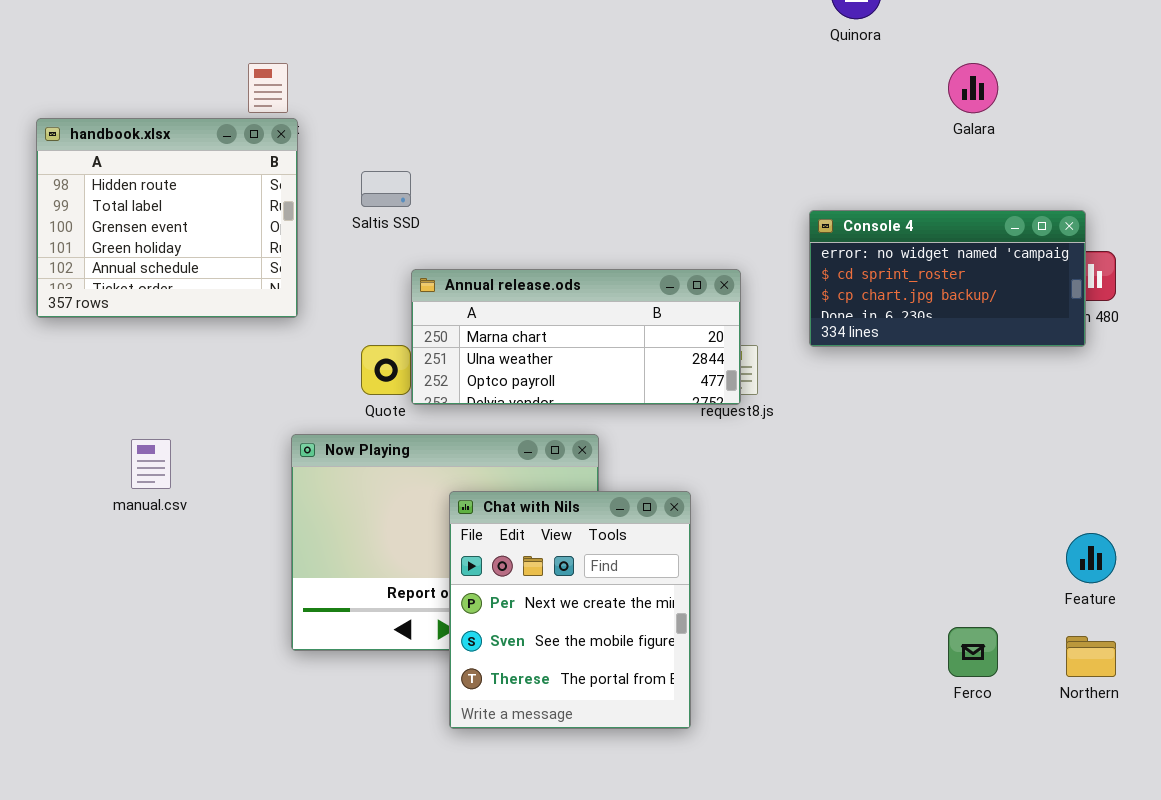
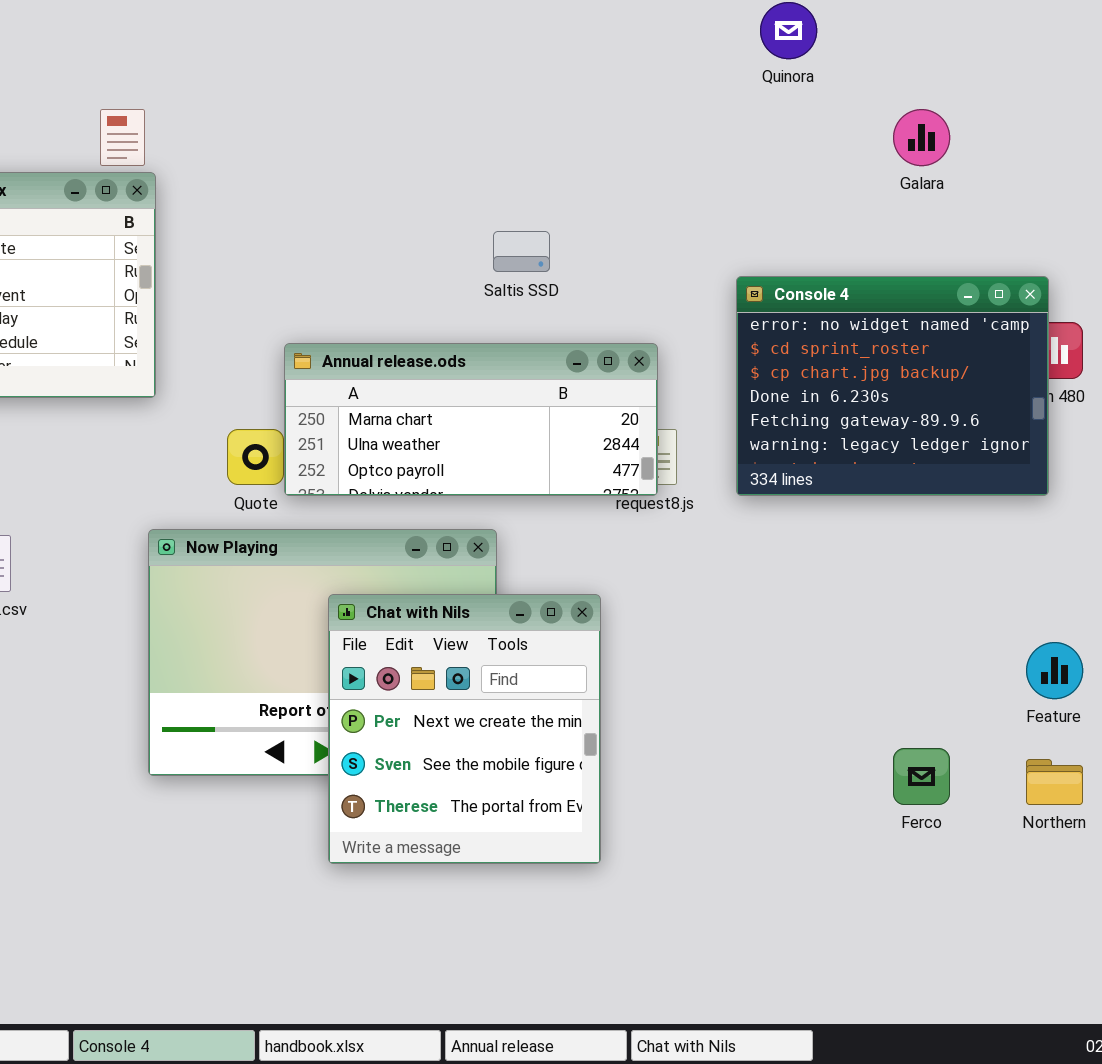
Saltis SSD: [361,171,411,207] -> [493,231,550,272], moved
Console 4: [809,210,1086,347] -> [736,276,1049,496], resized

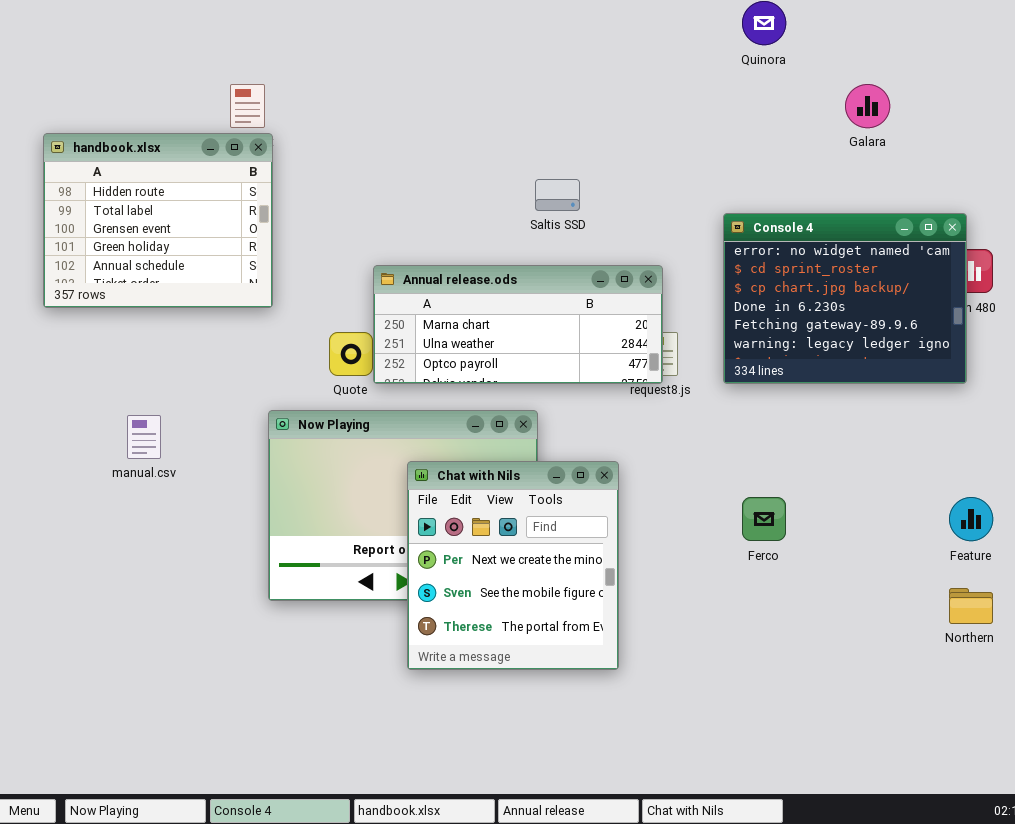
Ferco: [893,748,950,805] -> [742,497,786,541], moved

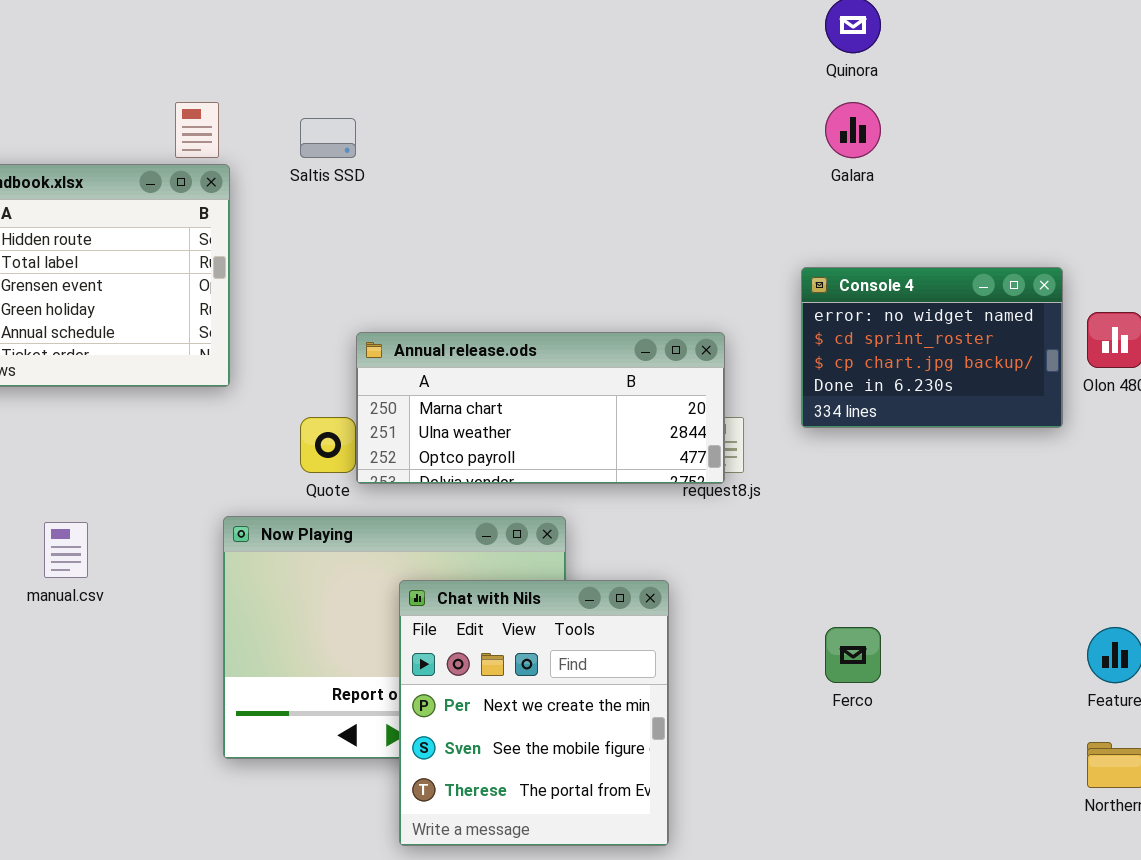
Galara: [845,84,890,128] -> [825,102,881,158], moved
Saltis SSD: [535,179,580,211] -> [300,118,356,158], moved
Console 4: [723,213,967,384] -> [801,267,1063,428], resized

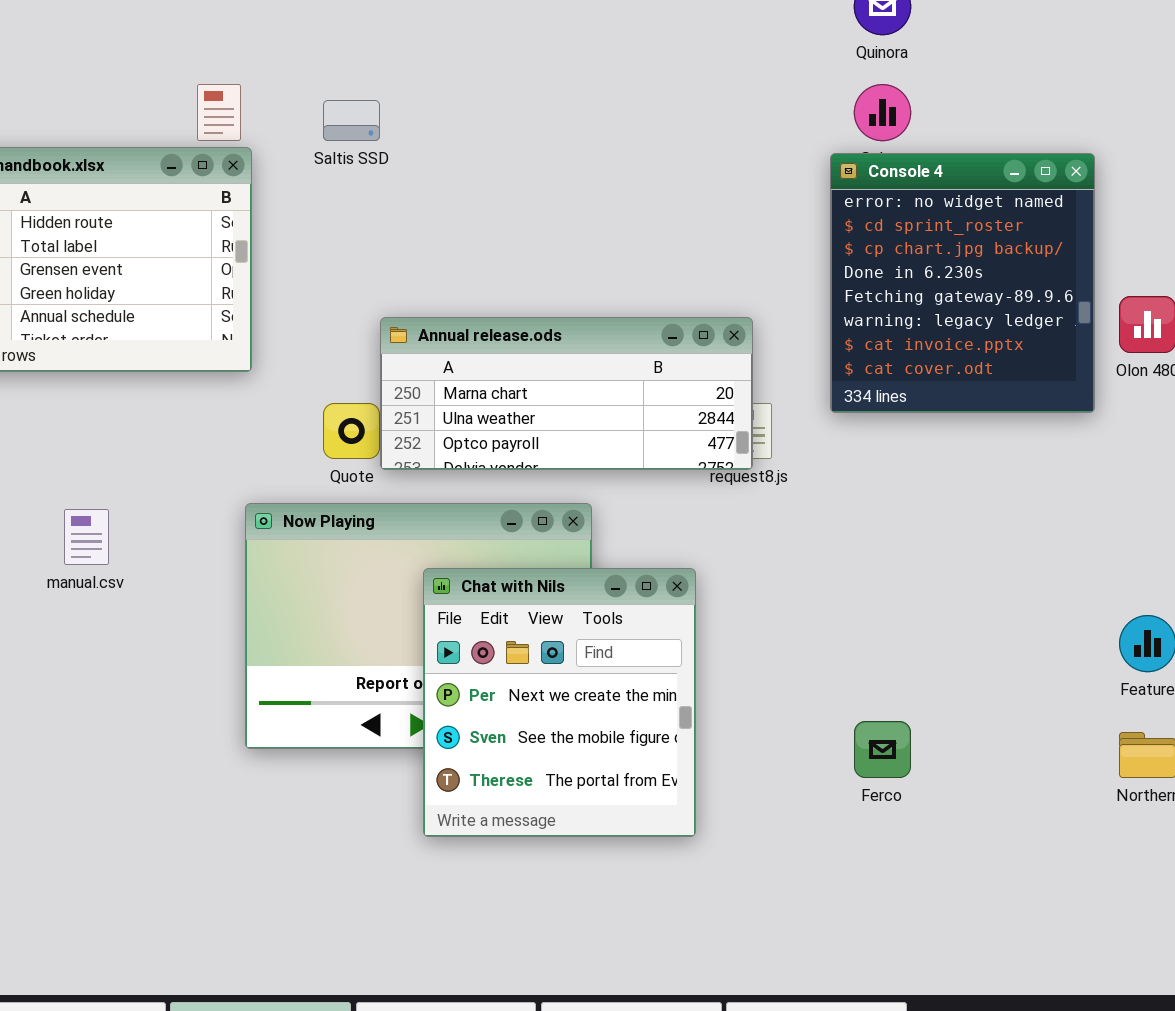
Console 4: [801,267,1063,428] -> [830,153,1095,413], resized
Ferco: [825,627,881,683] -> [854,721,911,778], moved

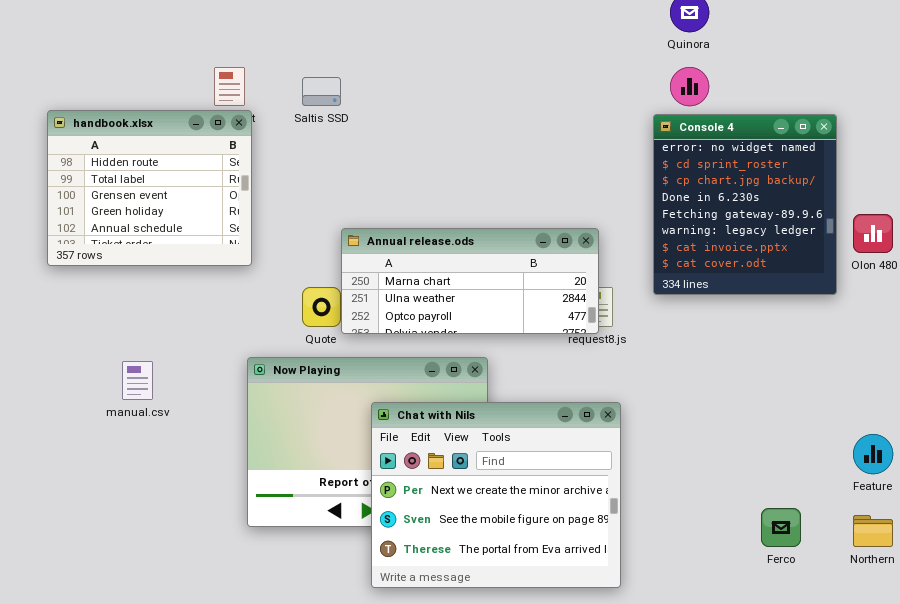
Chat with Nils: [423,568,696,837] -> [371,402,621,588], resized
Ferco: [854,721,911,778] -> [761,508,801,547], moved

